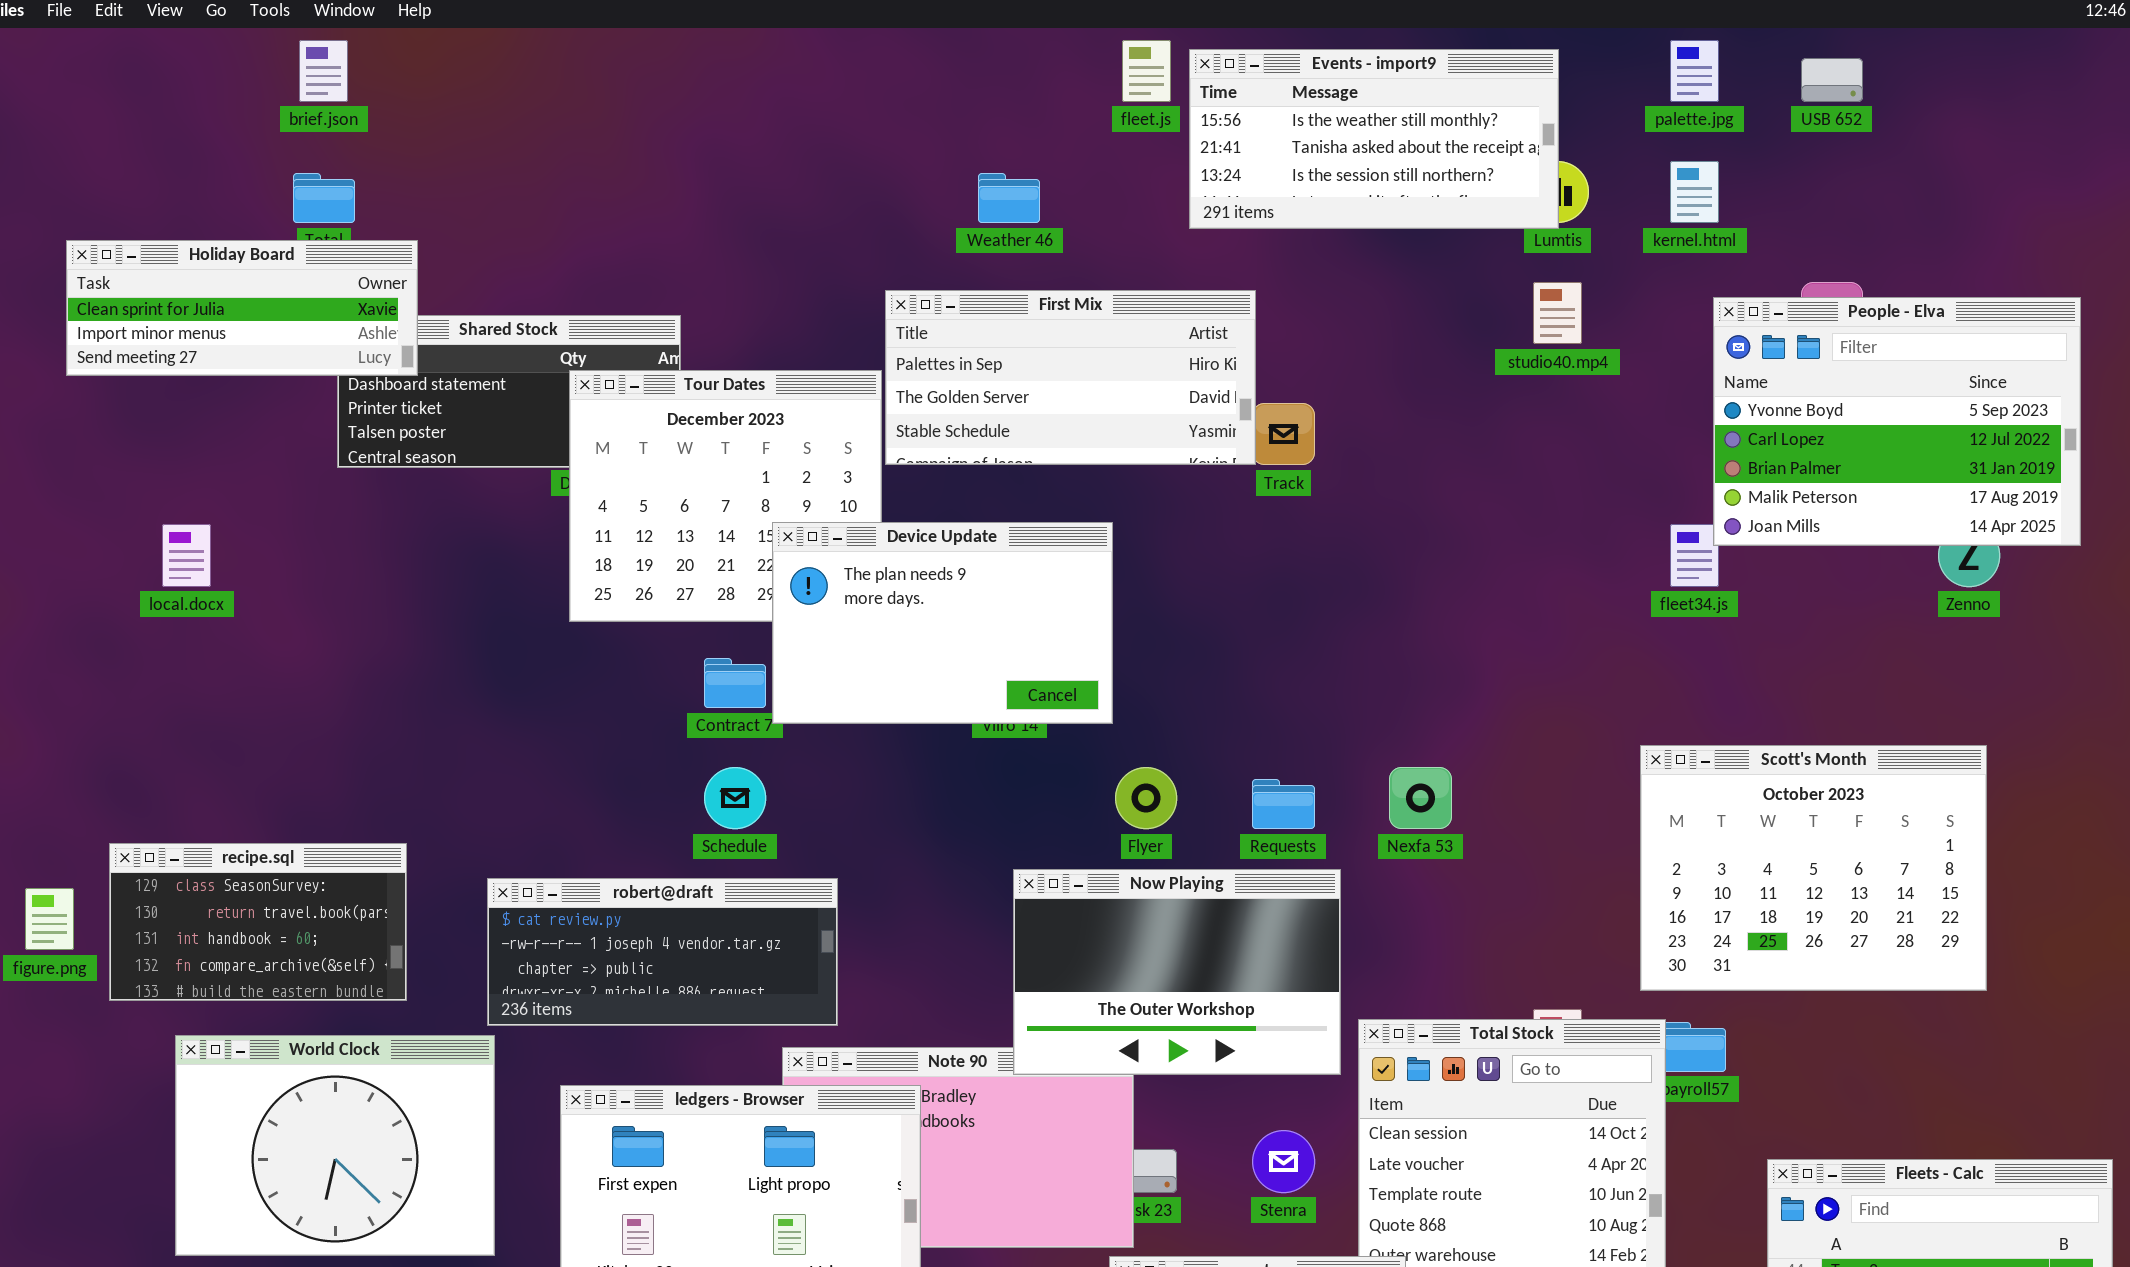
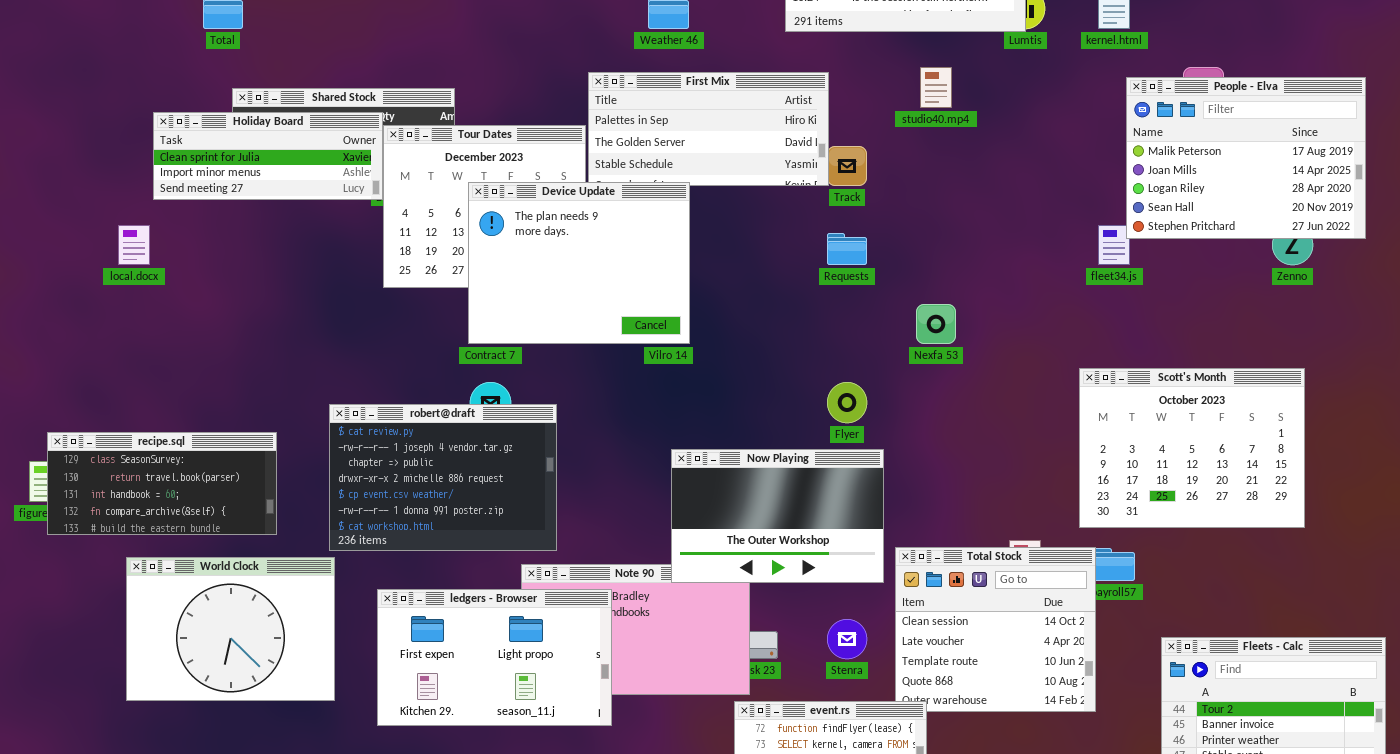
Holiday Board: [66,240,418,376] -> [153,112,383,200], moved
studio40.mp4: [1533,282,1582,344] -> [920,67,952,108], moved
People - Elva: [1713,297,2081,546] -> [1126,77,1366,239], scrolled down 3 rows
Device Update: [772,522,1113,724] -> [468,182,690,344], moved, resized
Flyer: [1115,767,1177,829] -> [827,382,867,423], moved
Nexfa 53: [1389,767,1452,829] -> [916,304,956,344], moved
Requests: [1252,779,1315,829] -> [827,233,867,265], moved
recipe.sql: [109,843,407,1001] -> [47,432,277,535], resized
robert@draft: [487,878,838,1026] -> [329,404,557,551], resized

